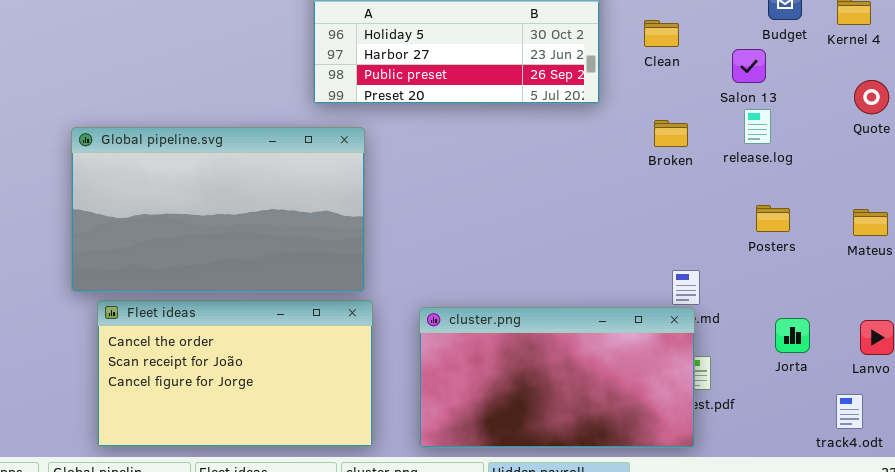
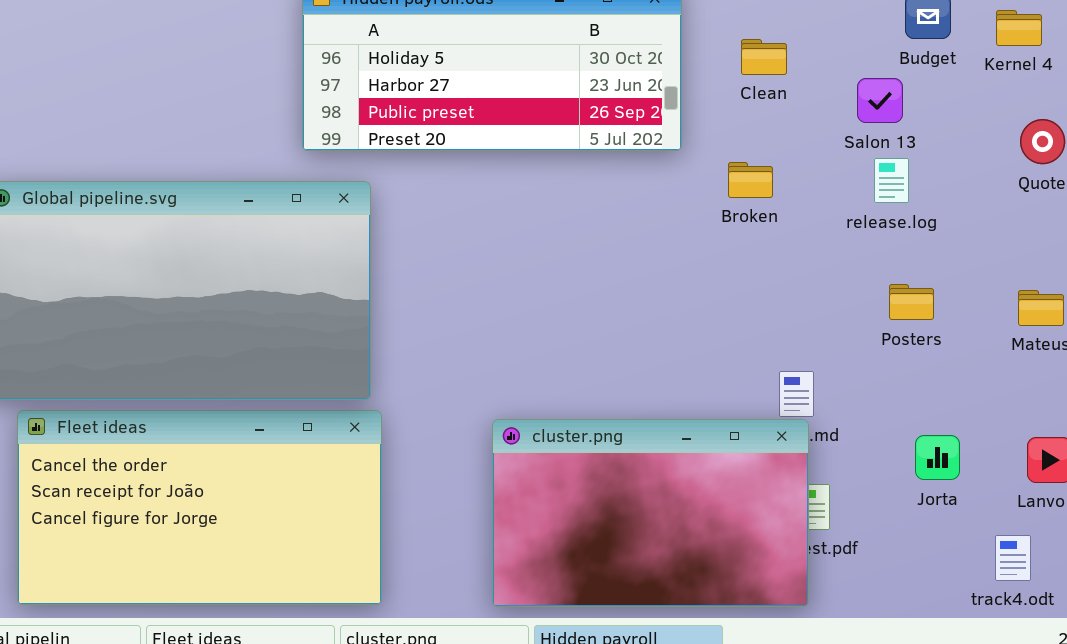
Broken: [654,120,688,147] -> [728,162,773,198], moved
cluster.png: [419,307,695,448] -> [492,419,809,607], resized

